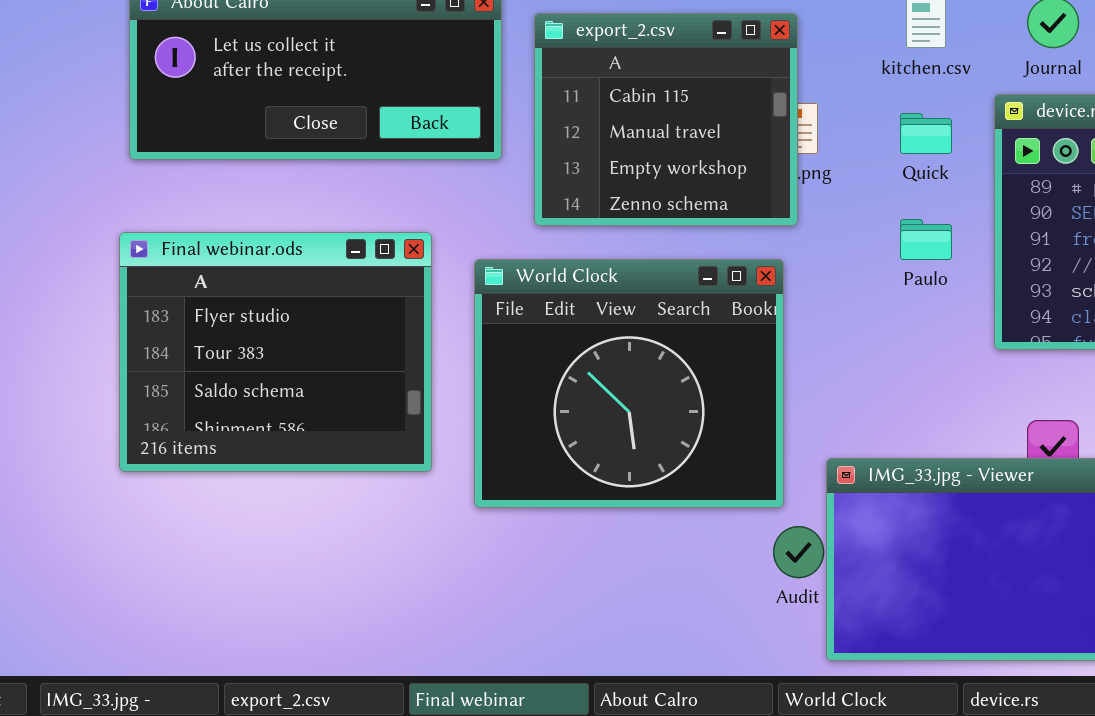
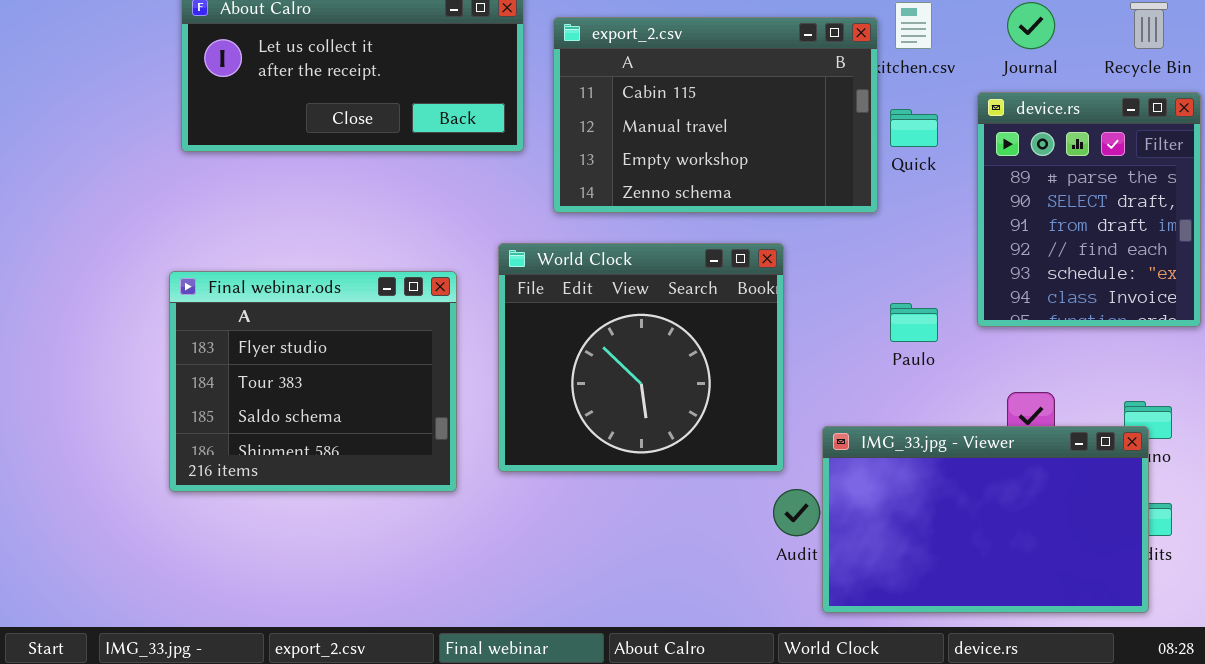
export_2.csv: [534,13,798,226] -> [553,17,878,213], resized
Paulo: [900,219,952,260] -> [890,303,938,342], moved
Final webinar.ods: [119,232,432,472] -> [169,271,457,492], moved

